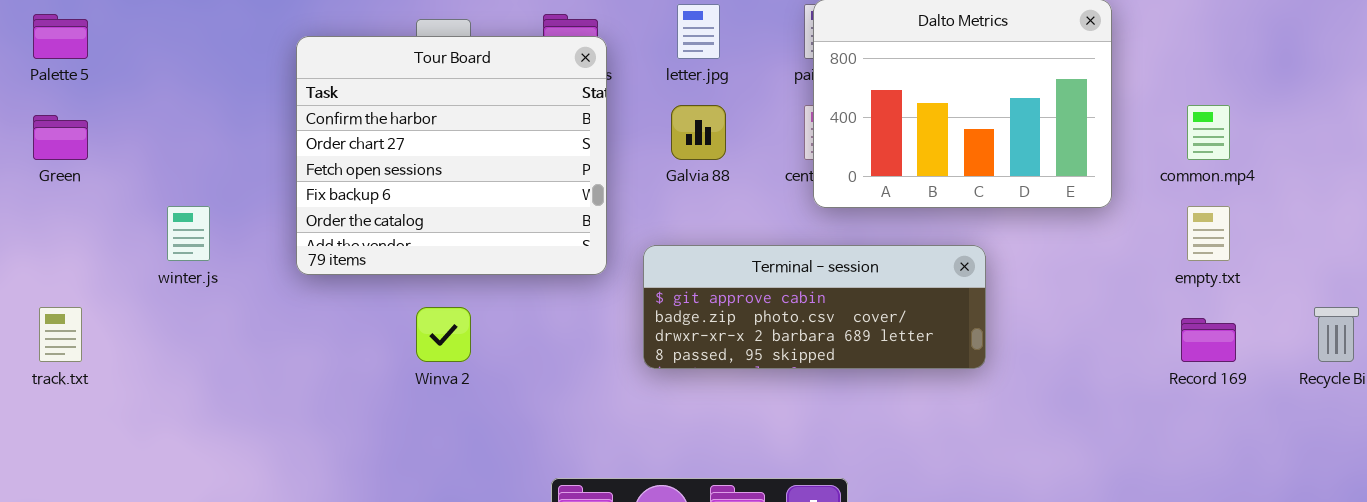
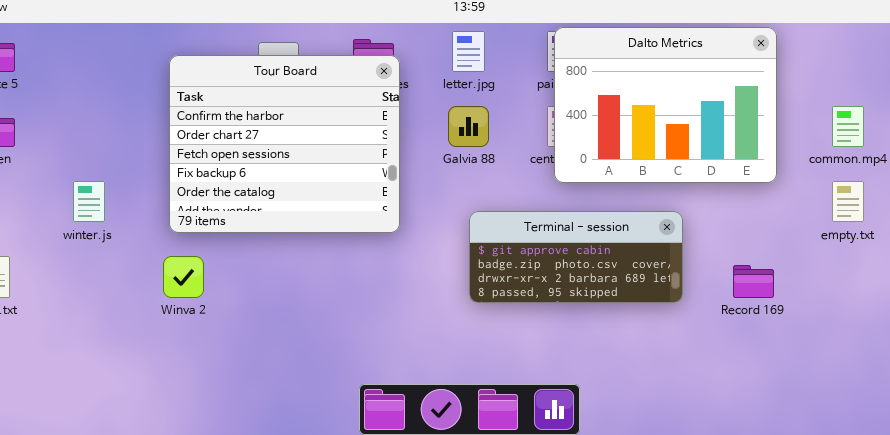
Terminal - session: [643,245,986,369] -> [469,211,683,303], resized
Winva 2: [416,307,471,362] -> [163,256,204,298], moved
Record 169: [1181,318,1236,362] -> [733,265,774,298], moved

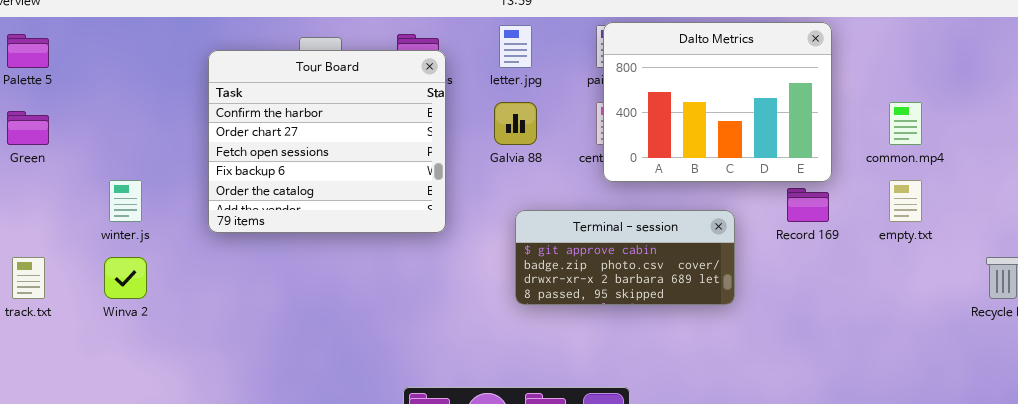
Winva 2: [163,256,204,298] -> [104,257,147,299], moved
Record 169: [733,265,774,298] -> [787,188,829,222], moved

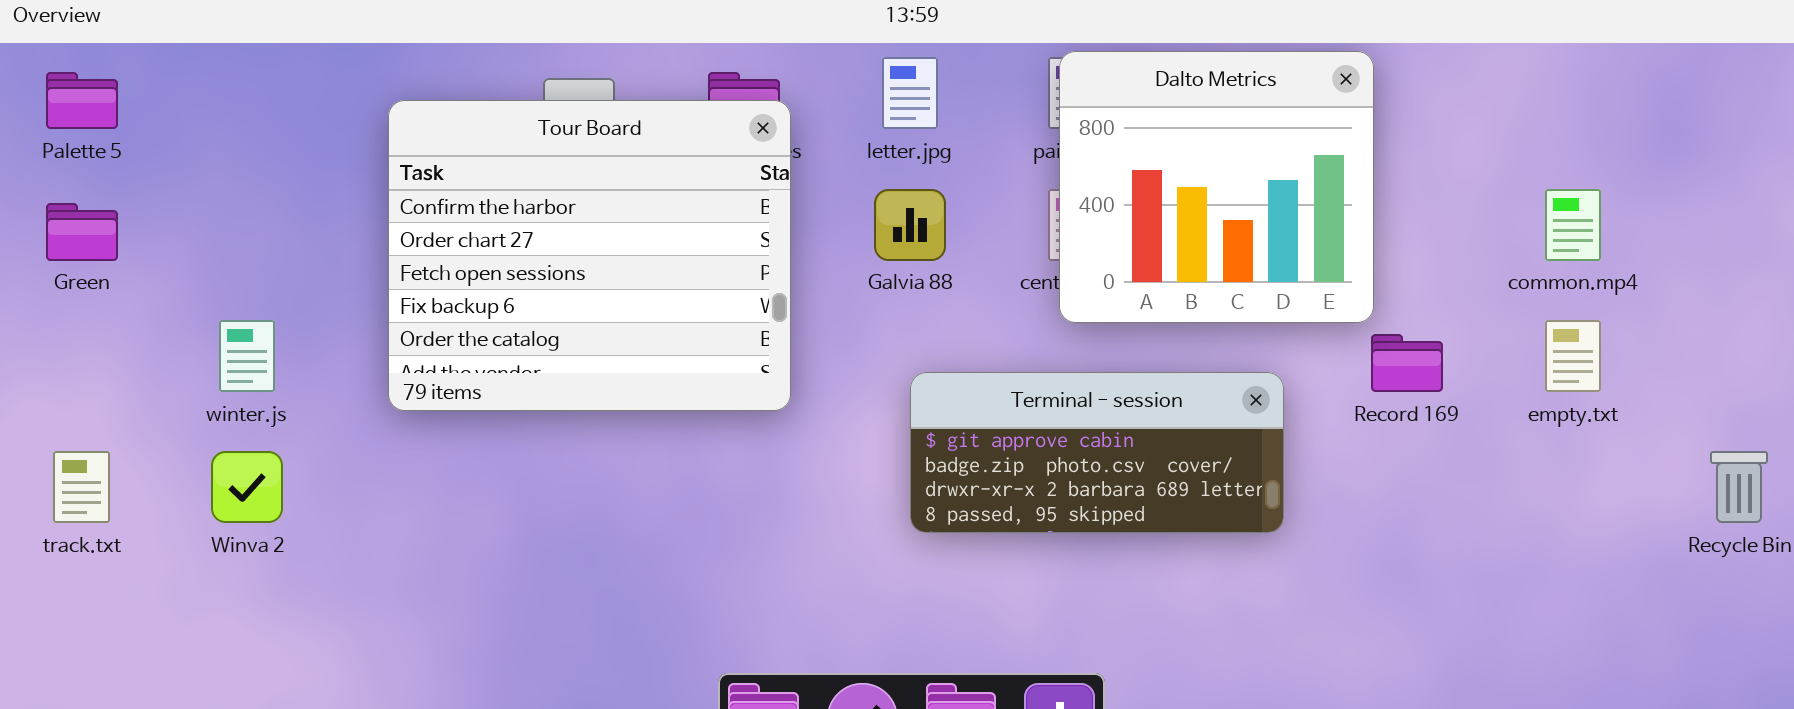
Dalto Metrics: [603,22,832,182] -> [1059,51,1374,323], resized

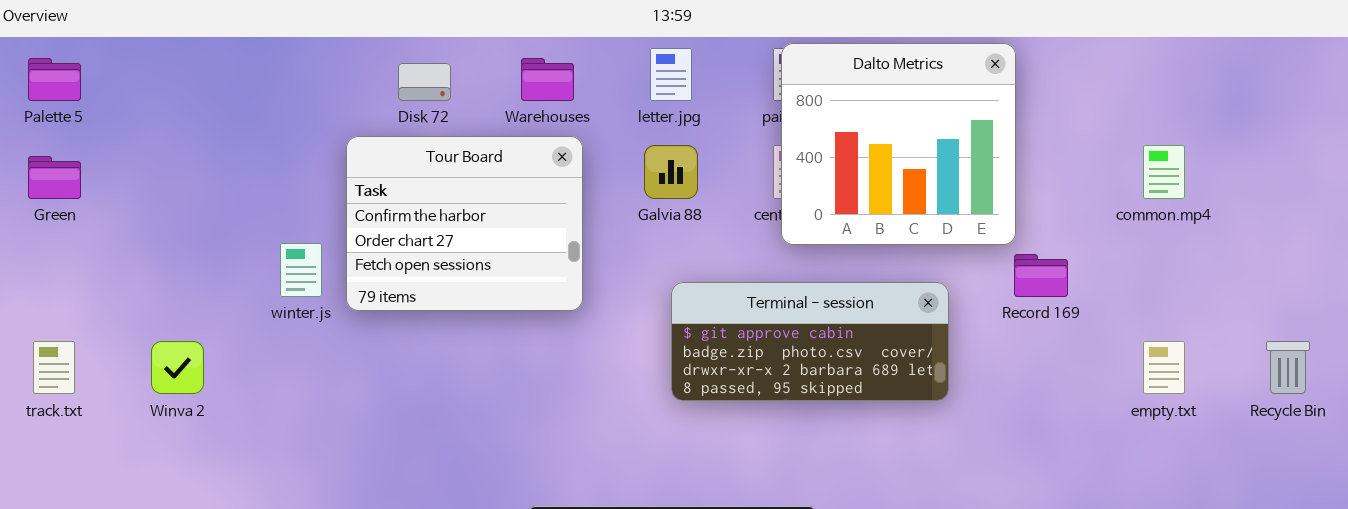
Tour Board: [388,100,791,411] -> [346,136,583,311], resized
winter.js: [219,320,275,392] -> [280,243,322,297], moved
empty.txt: [1545,320,1601,392] -> [1143,341,1185,394], moved

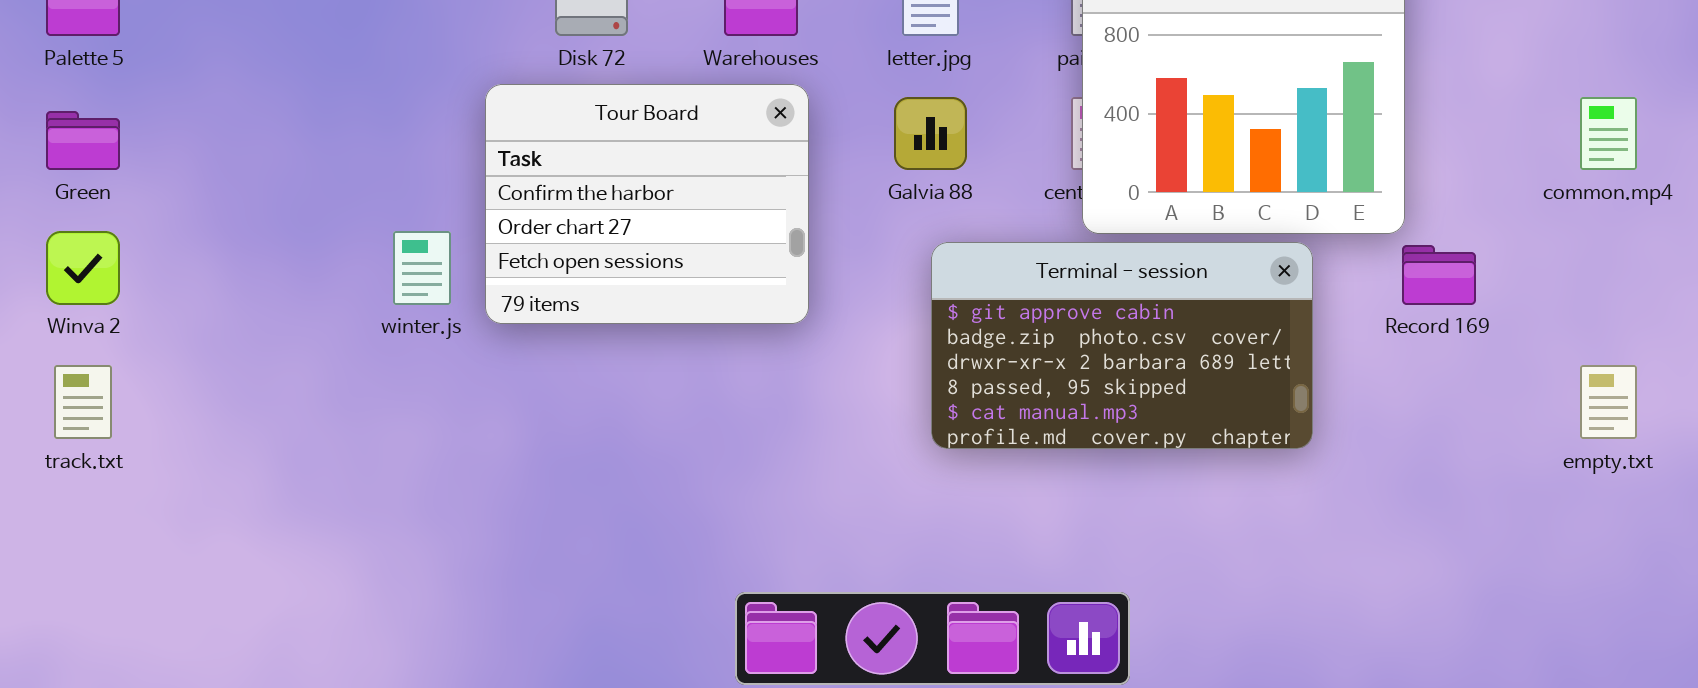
Terminal - session: [671,282,949,401] -> [931,242,1313,449], resized
Winva 2: [151,341,204,394] -> [46,231,120,305], moved

